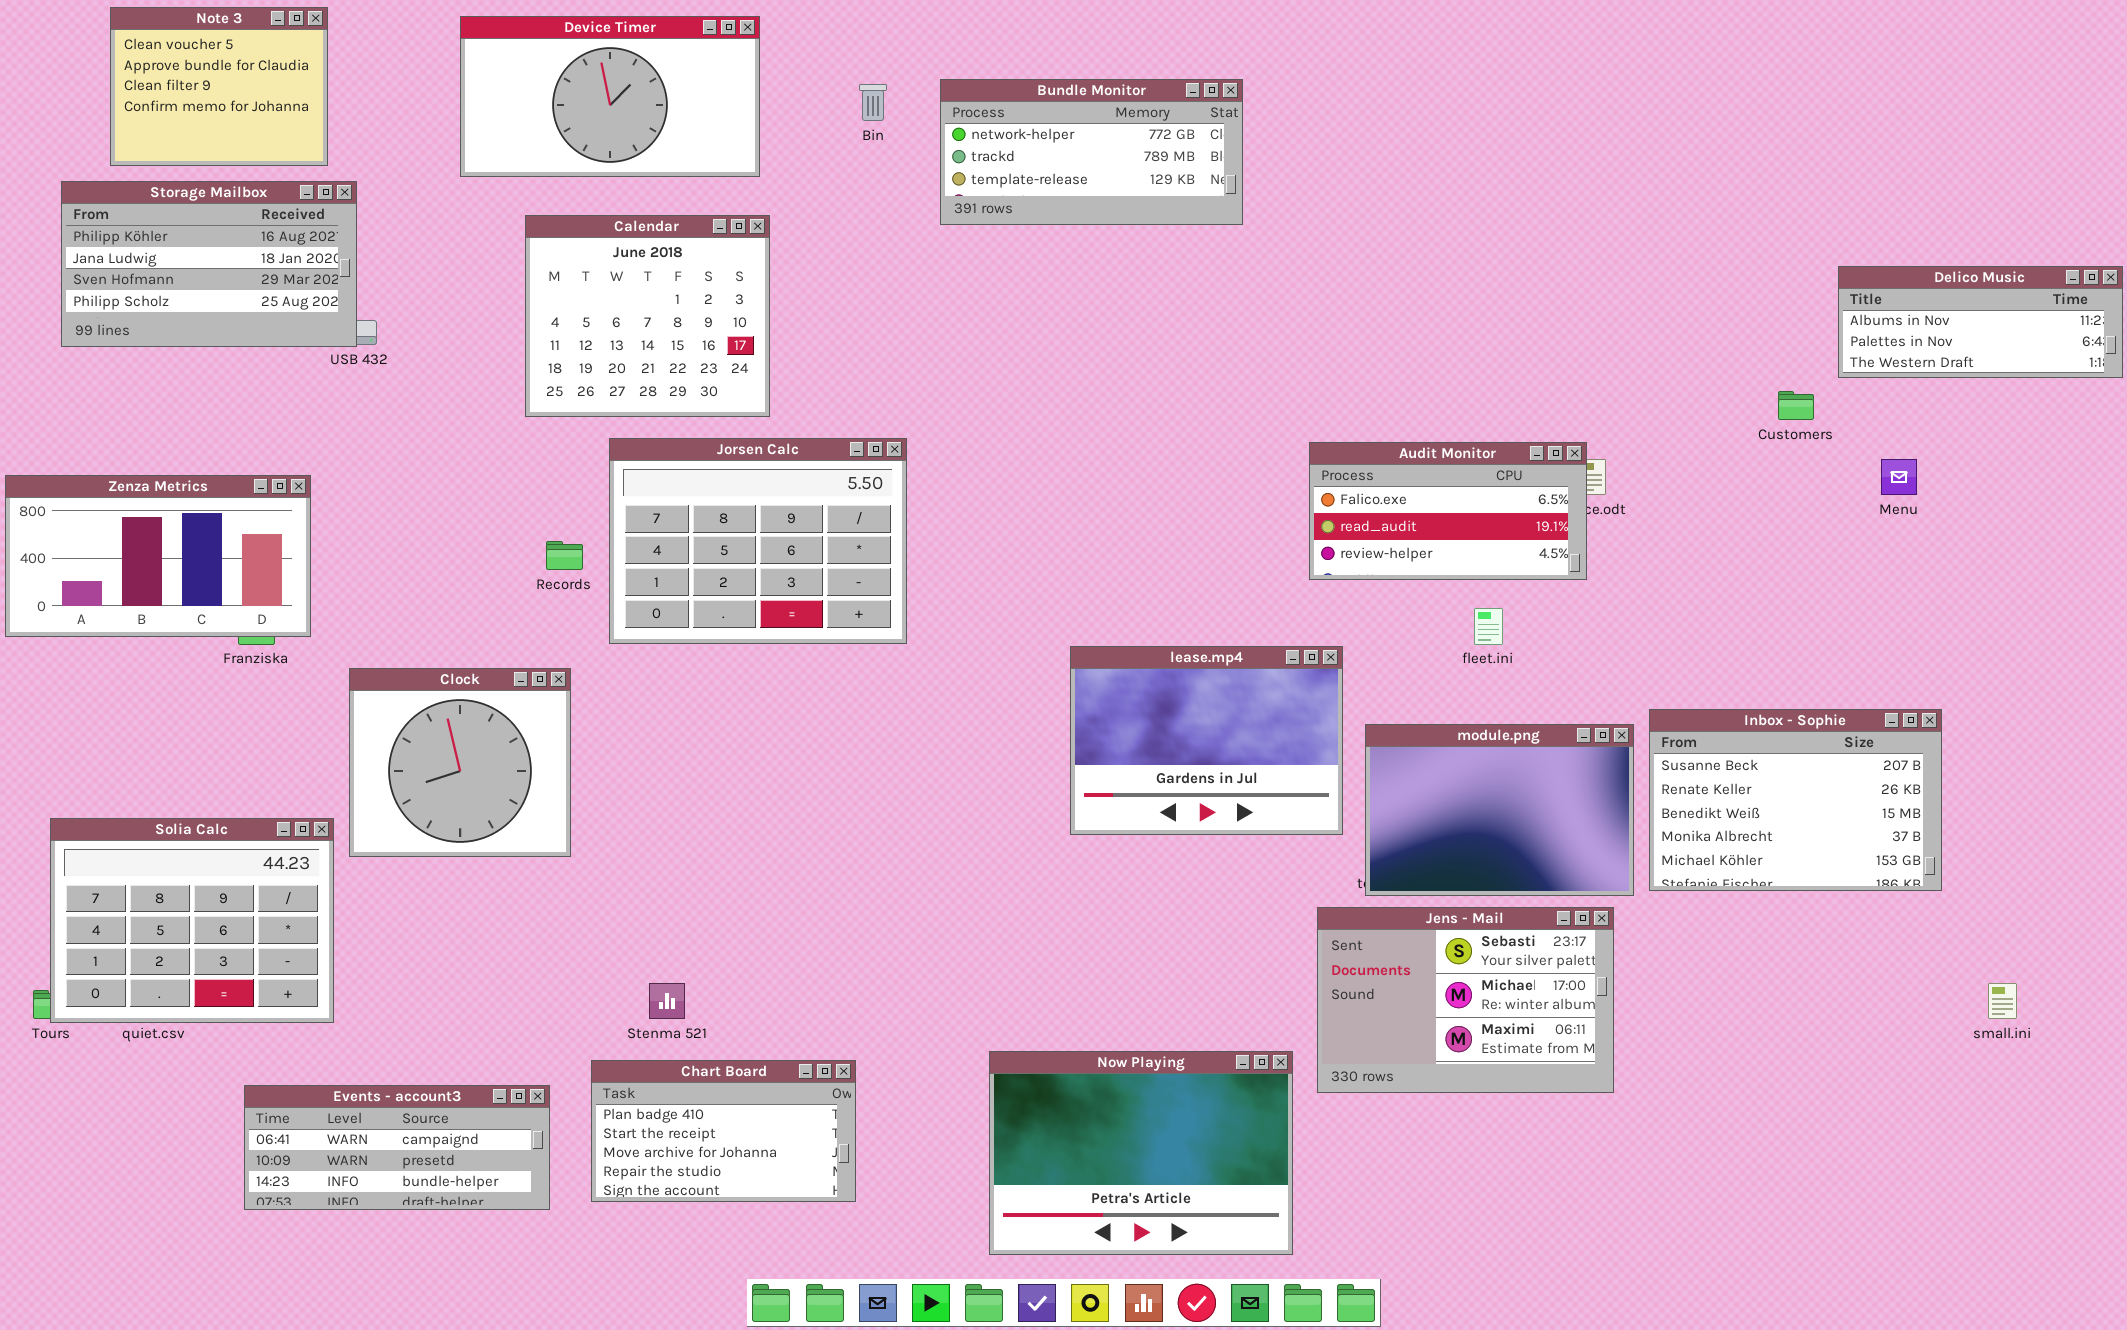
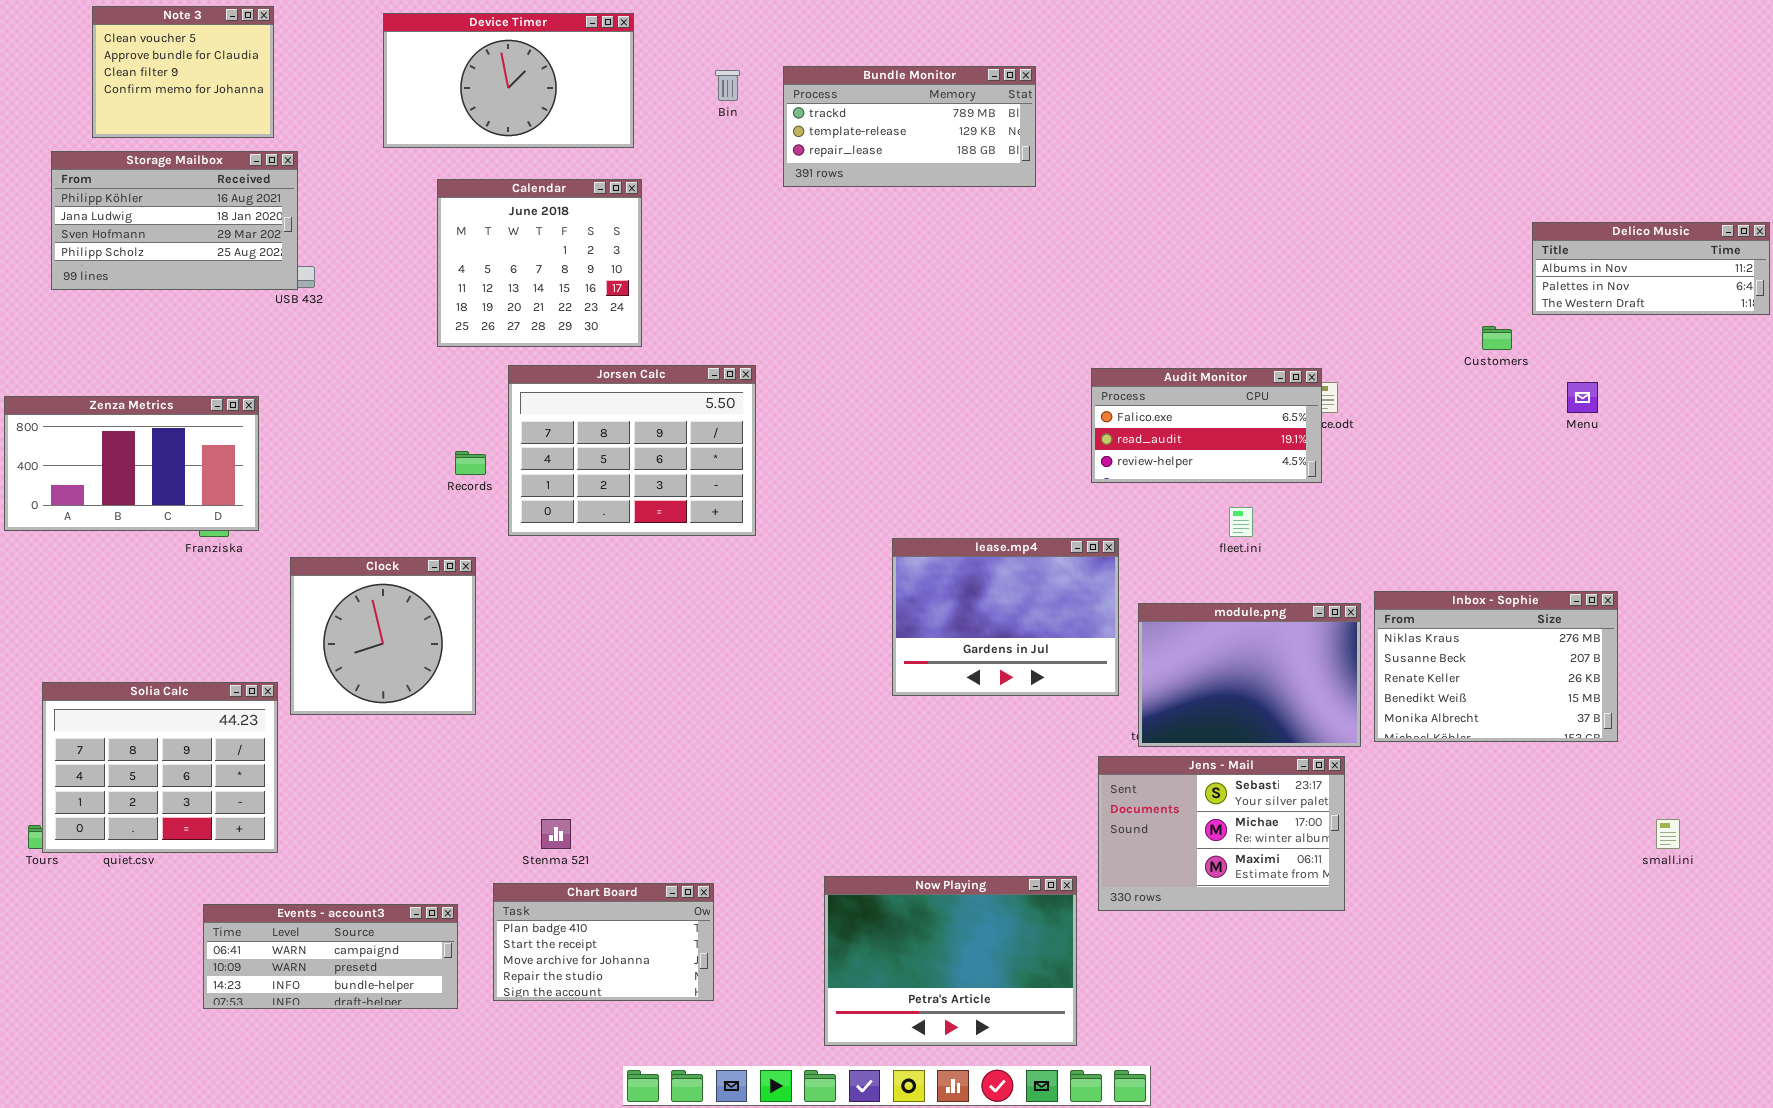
Bundle Monitor: [940,79,1243,225] -> [783,66,1036,187], scrolled down 1 row
Inbox - Sophie: [1649,709,1942,891] -> [1374,591,1618,742], scrolled up 1 row

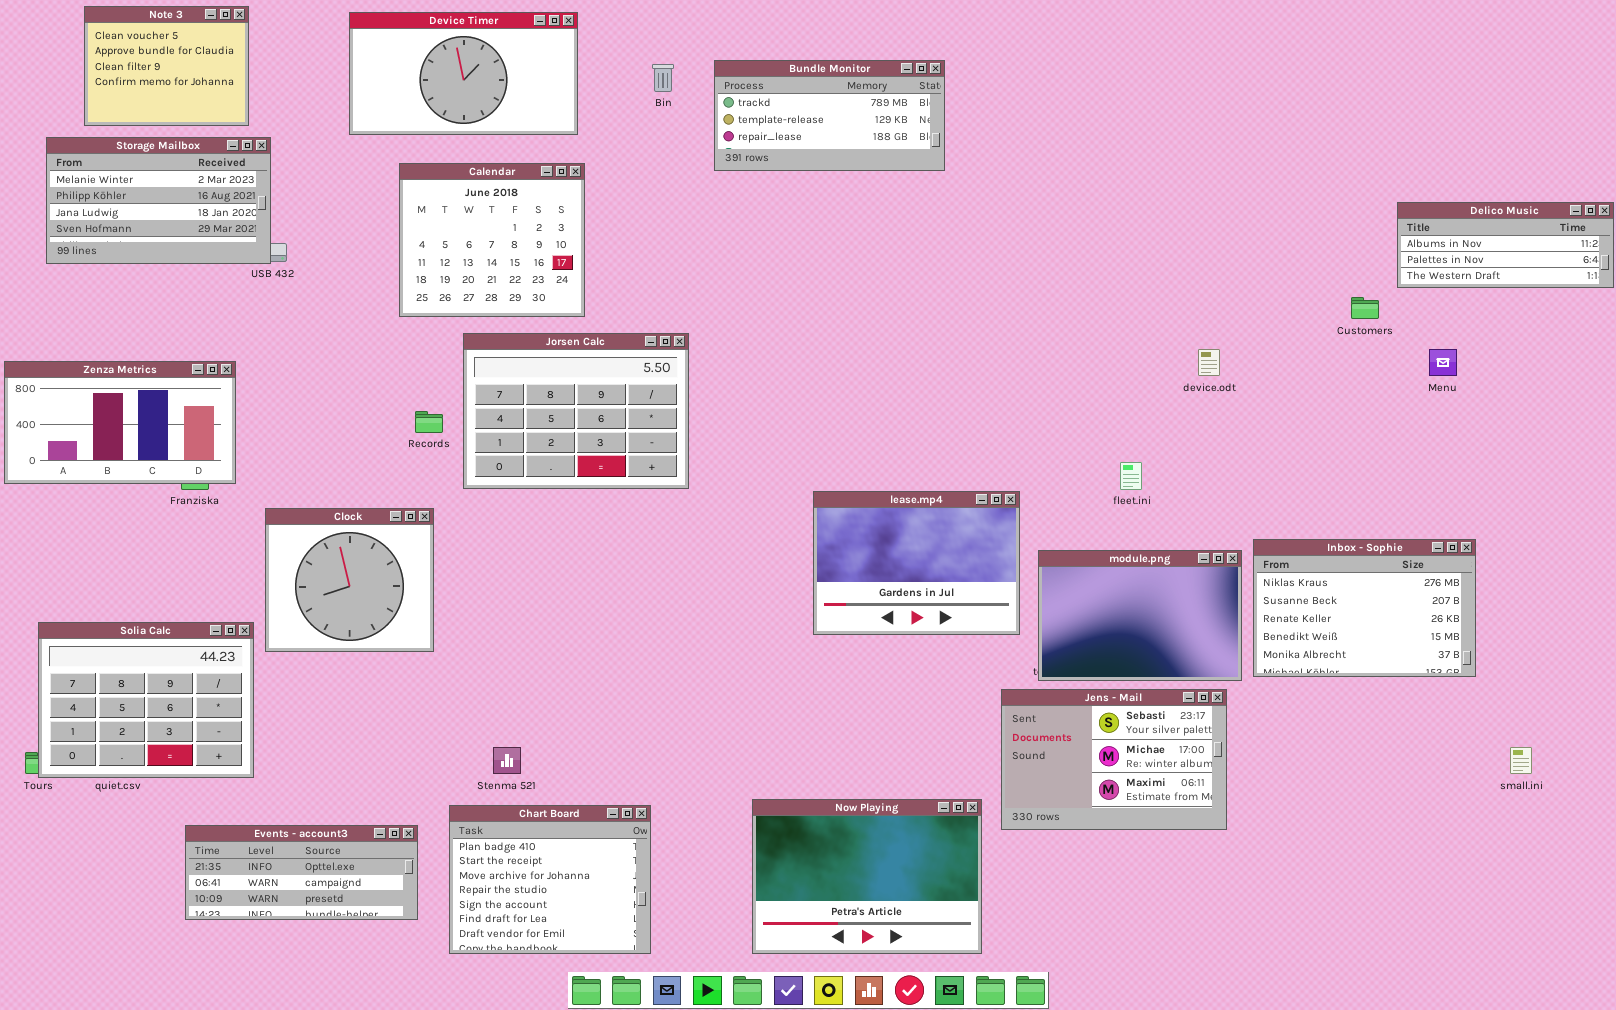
Storage Mailbox: [51,151,298,290] -> [46,137,271,264], scrolled up 1 row
Audit Monitor: [1091,368,1322,483] -> none, closed
Chart Board: [493,883,714,1001] -> [449,805,651,954], resized
Events - account3: [203,904,458,1009] -> [185,825,418,920], scrolled up 1 row

